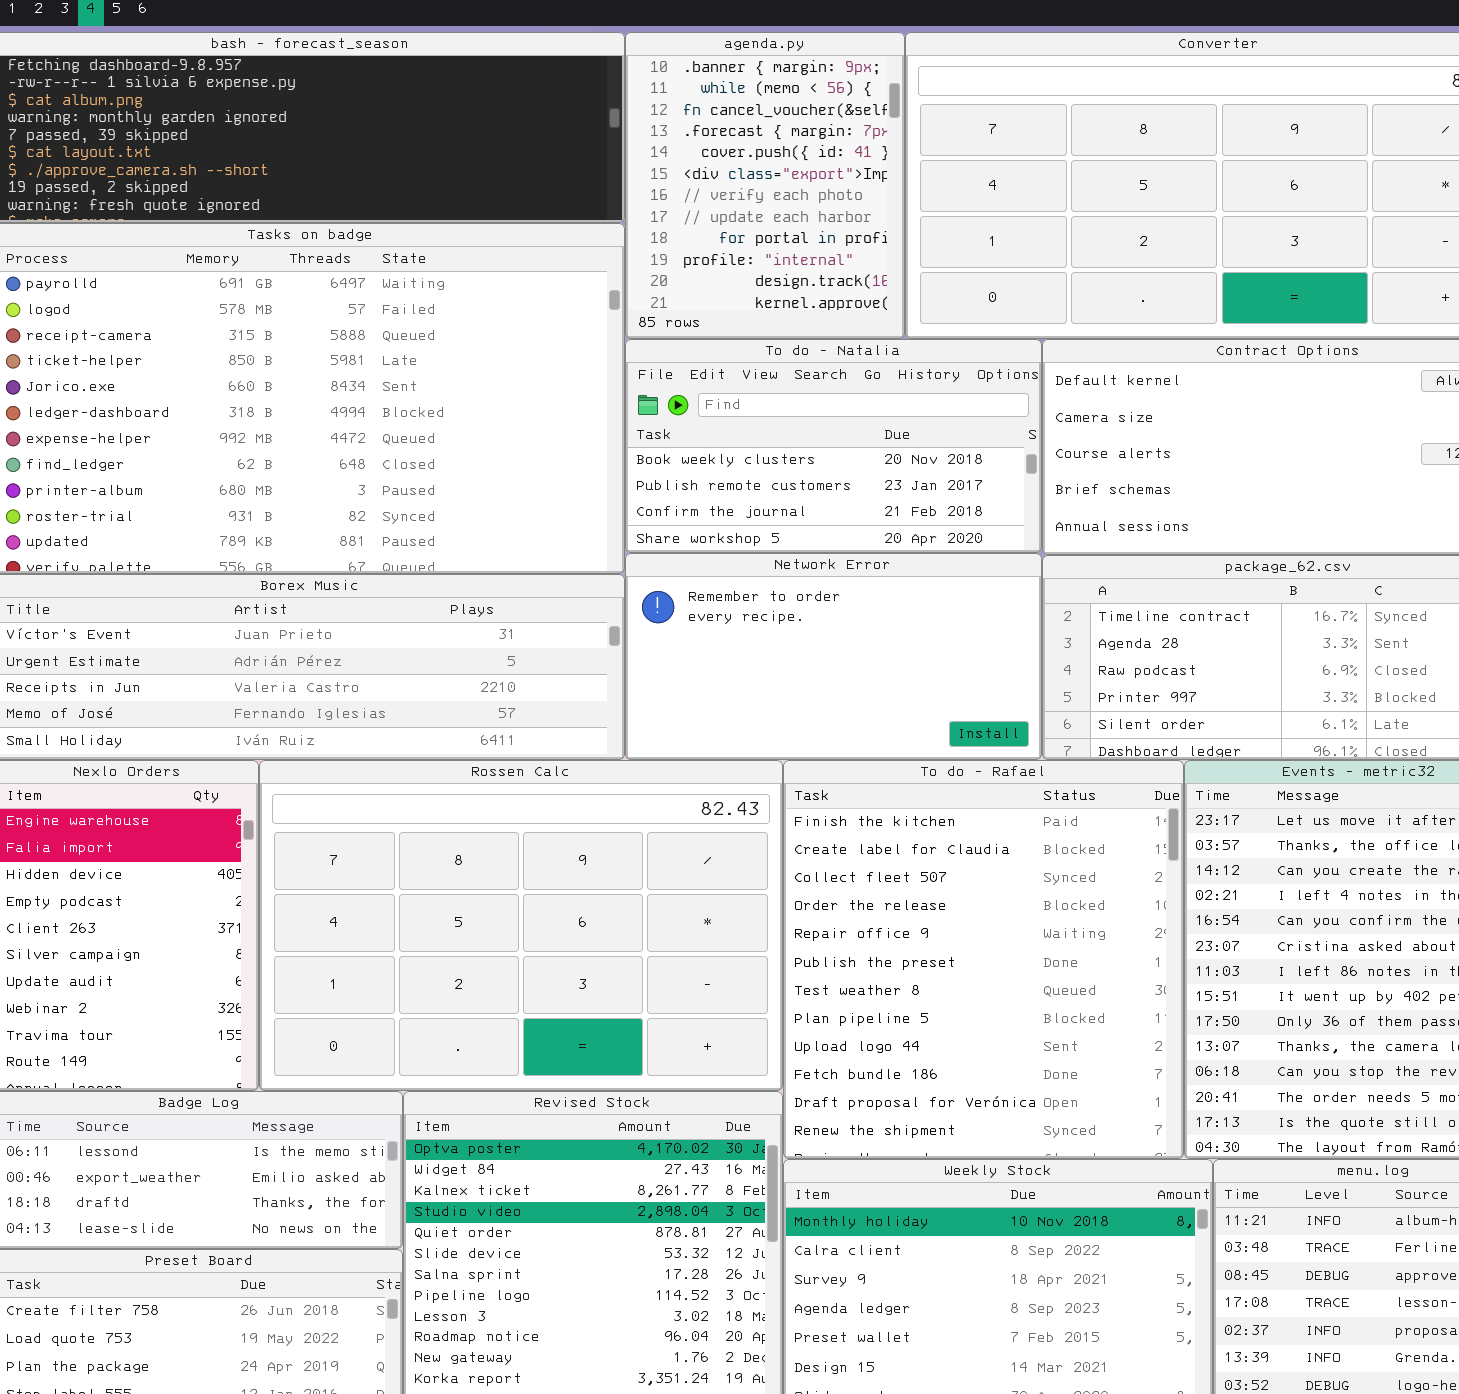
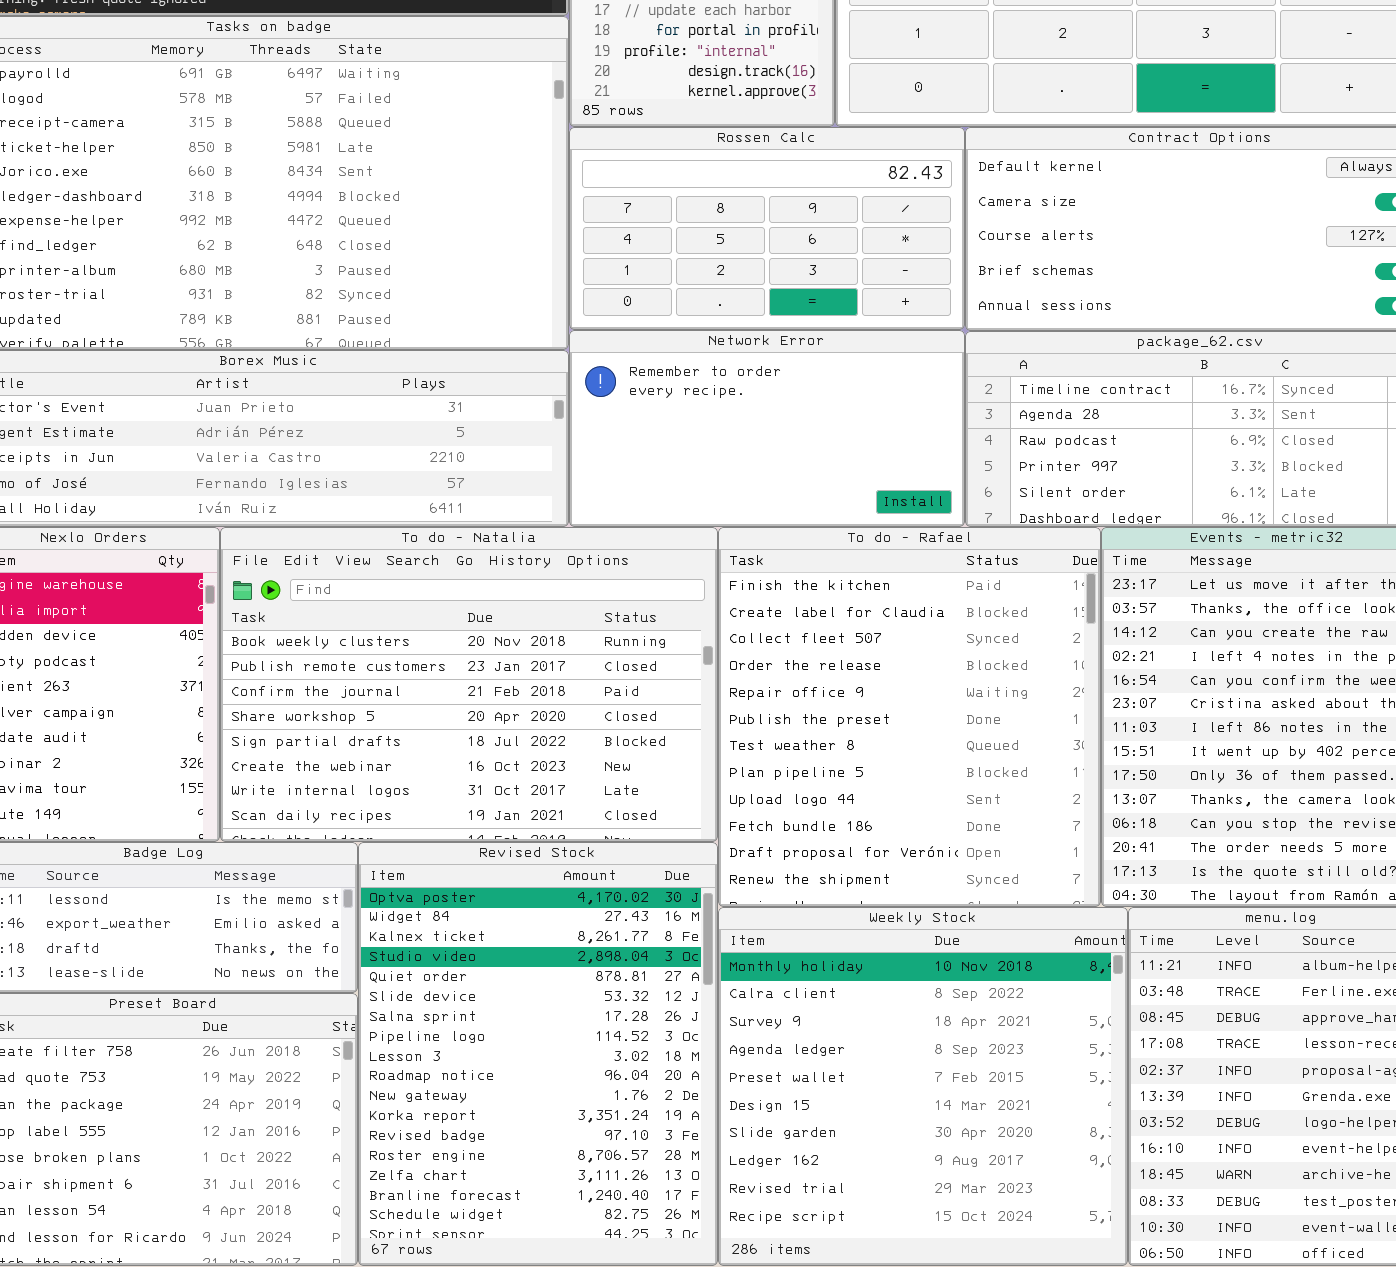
To do - Natalia: [625,339,1042,553] -> [220,527,718,842], moved, resized
Rossen Calc: [259,760,783,1091] -> [569,127,965,330], moved, resized

